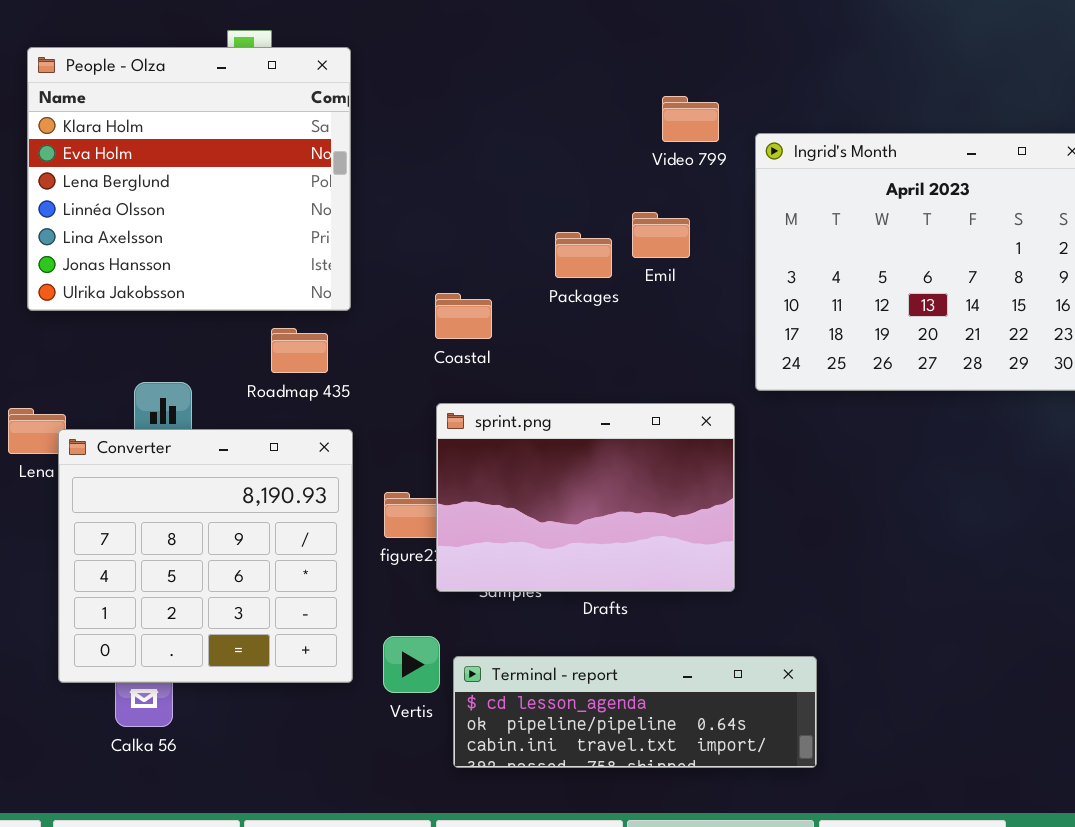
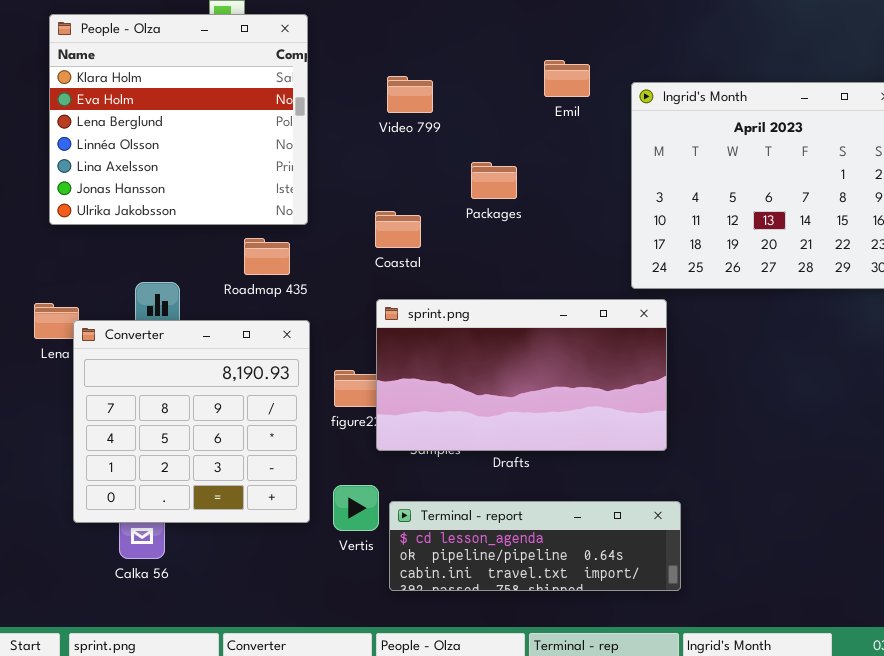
Video 799: [662,96,719,142] -> [387,76,433,113], moved
Emil: [632,212,690,258] -> [544,60,590,97], moved
sprint.png: [436,403,735,592] -> [376,299,667,451], resized

